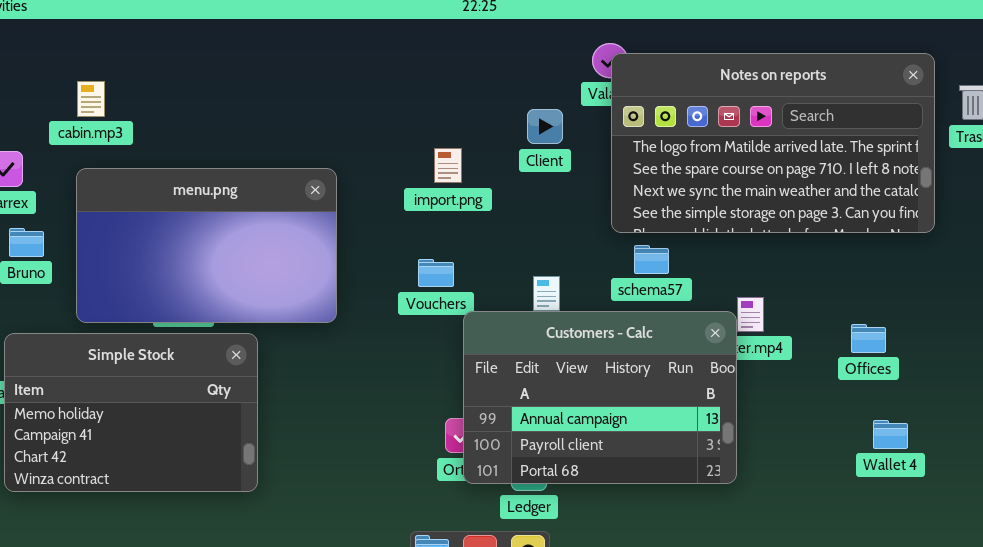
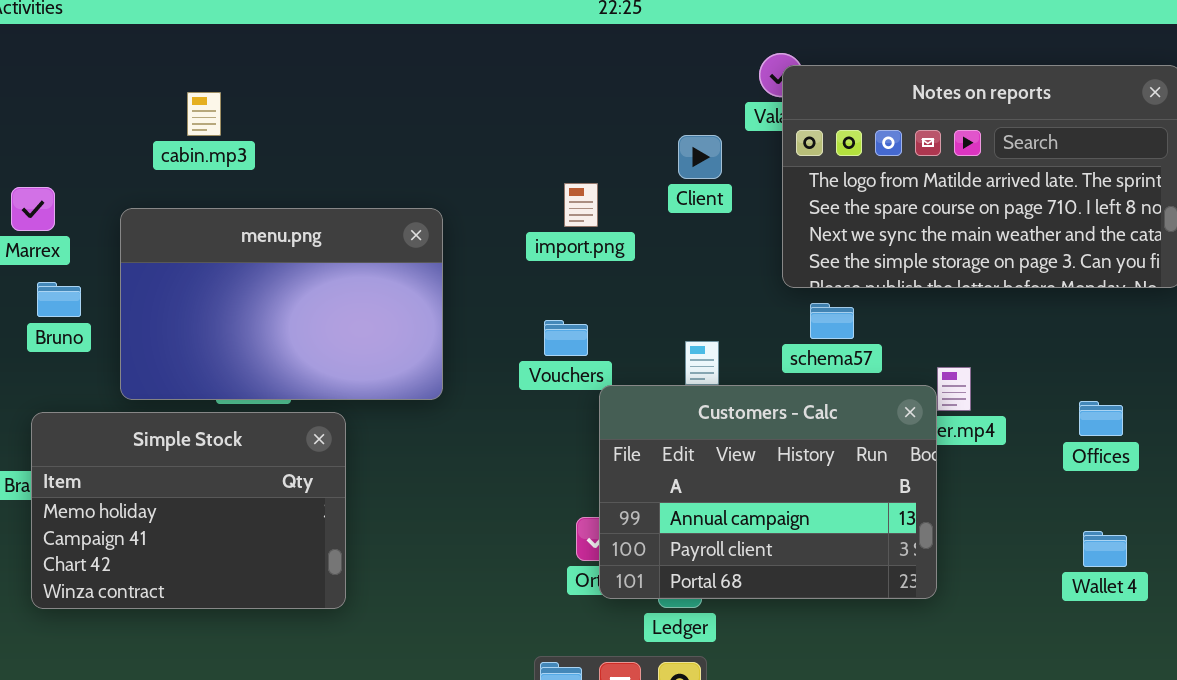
cabin.mp3: [77,81,105,117] -> [187,92,221,136], moved
Wallet 4: [873,420,908,449] -> [1083,531,1127,567], moved

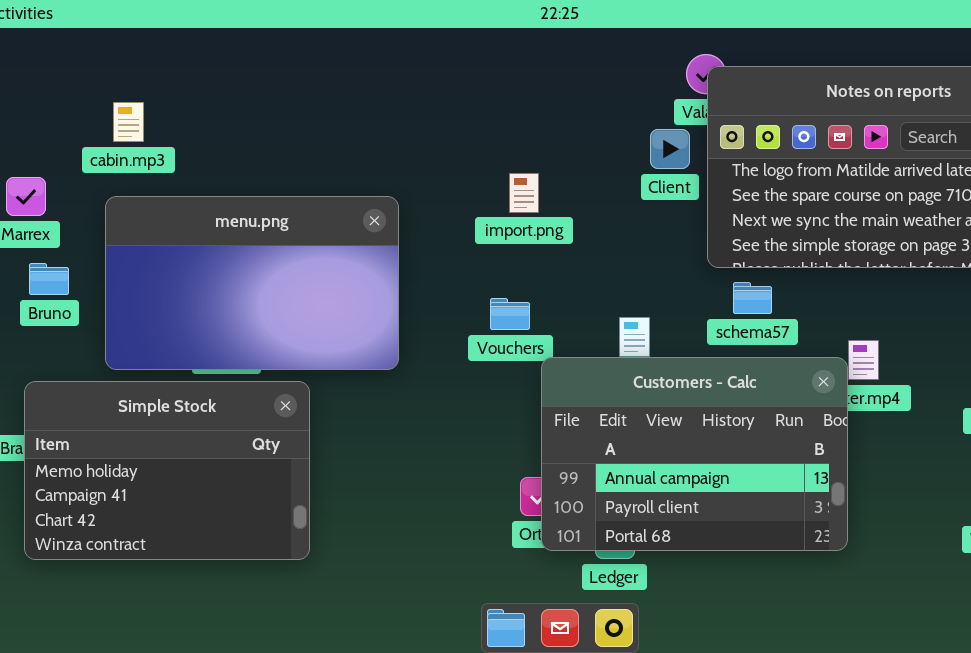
cabin.mp3: [187,92,221,136] -> [113,102,144,142], moved
Client: [678,135,722,179] -> [650,129,690,169], moved

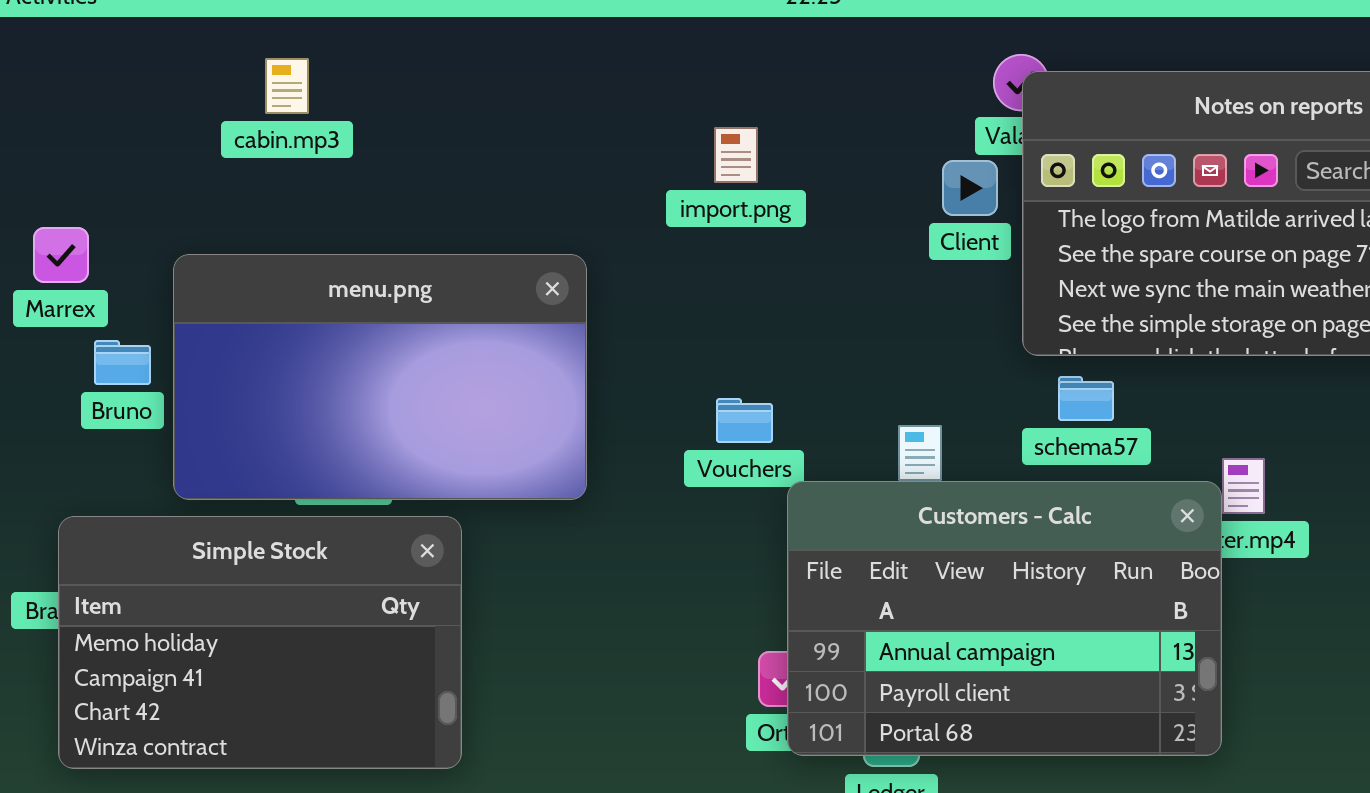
cabin.mp3: [113,102,144,142] -> [265,58,309,114], moved
import.png: [509,173,539,213] -> [714,127,758,183], moved
Bruno: [29,263,69,295] -> [94,340,151,385], moved

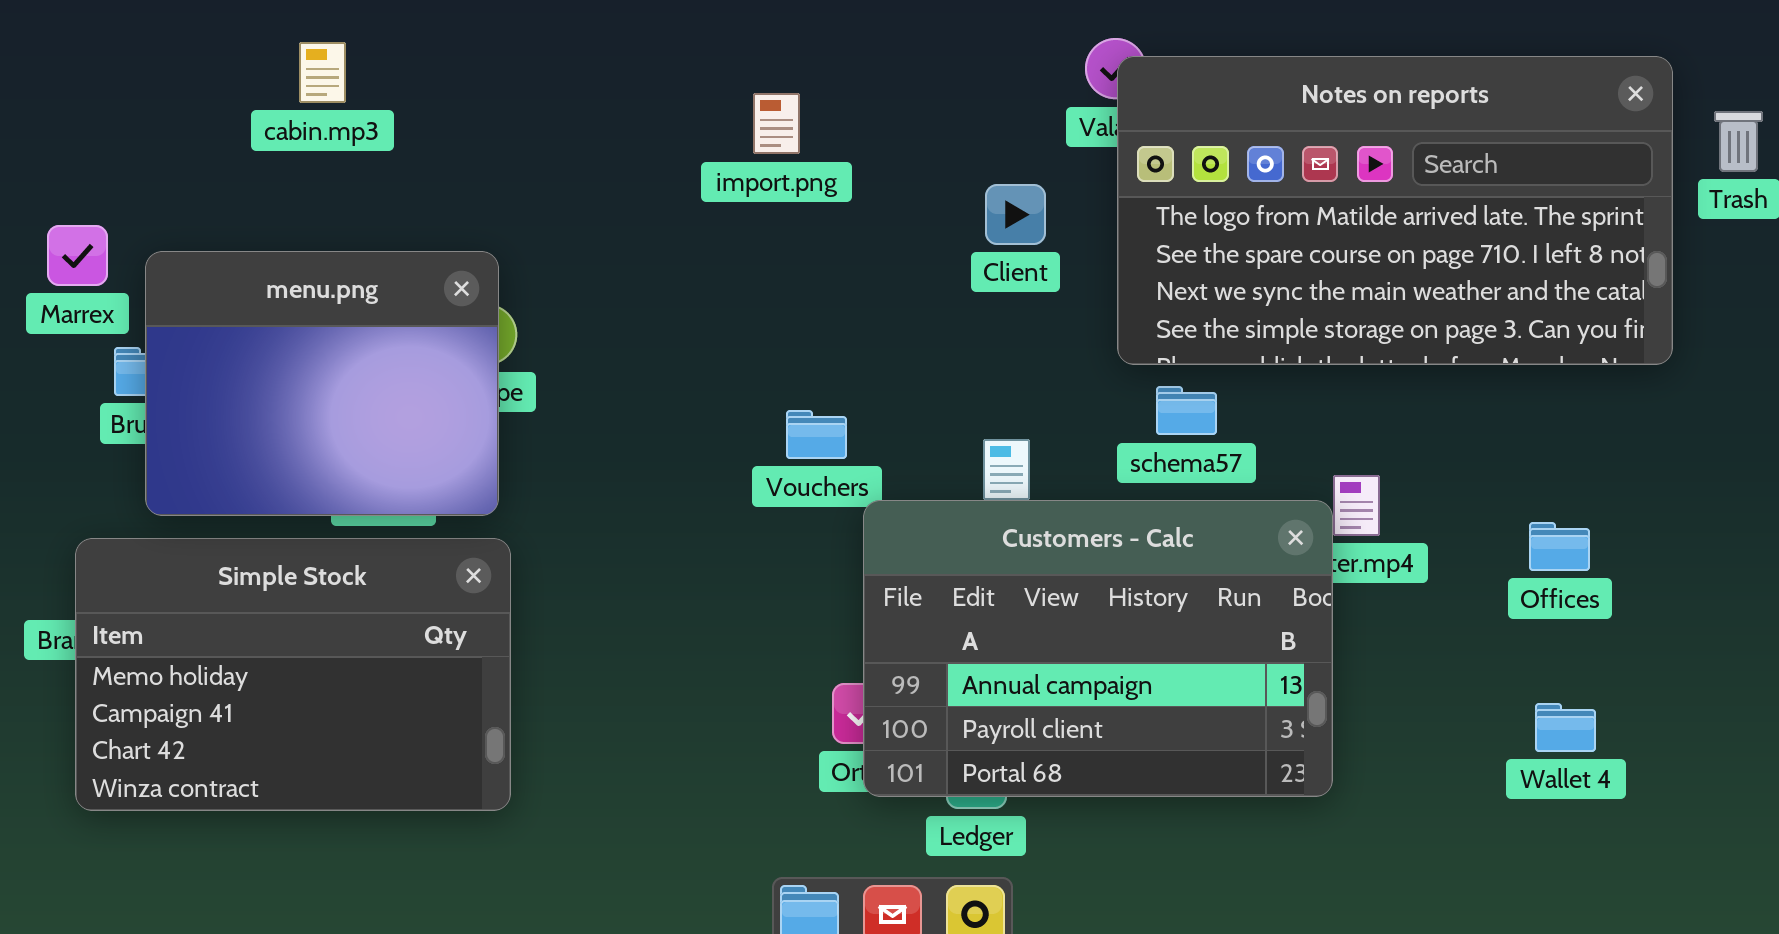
import.png: [714,127,758,183] -> [753,93,800,154], moved
Client: [942,160,998,216] -> [985,184,1046,245], moved
menu.png: [173,254,587,500] -> [145,251,499,516], moved, resized

